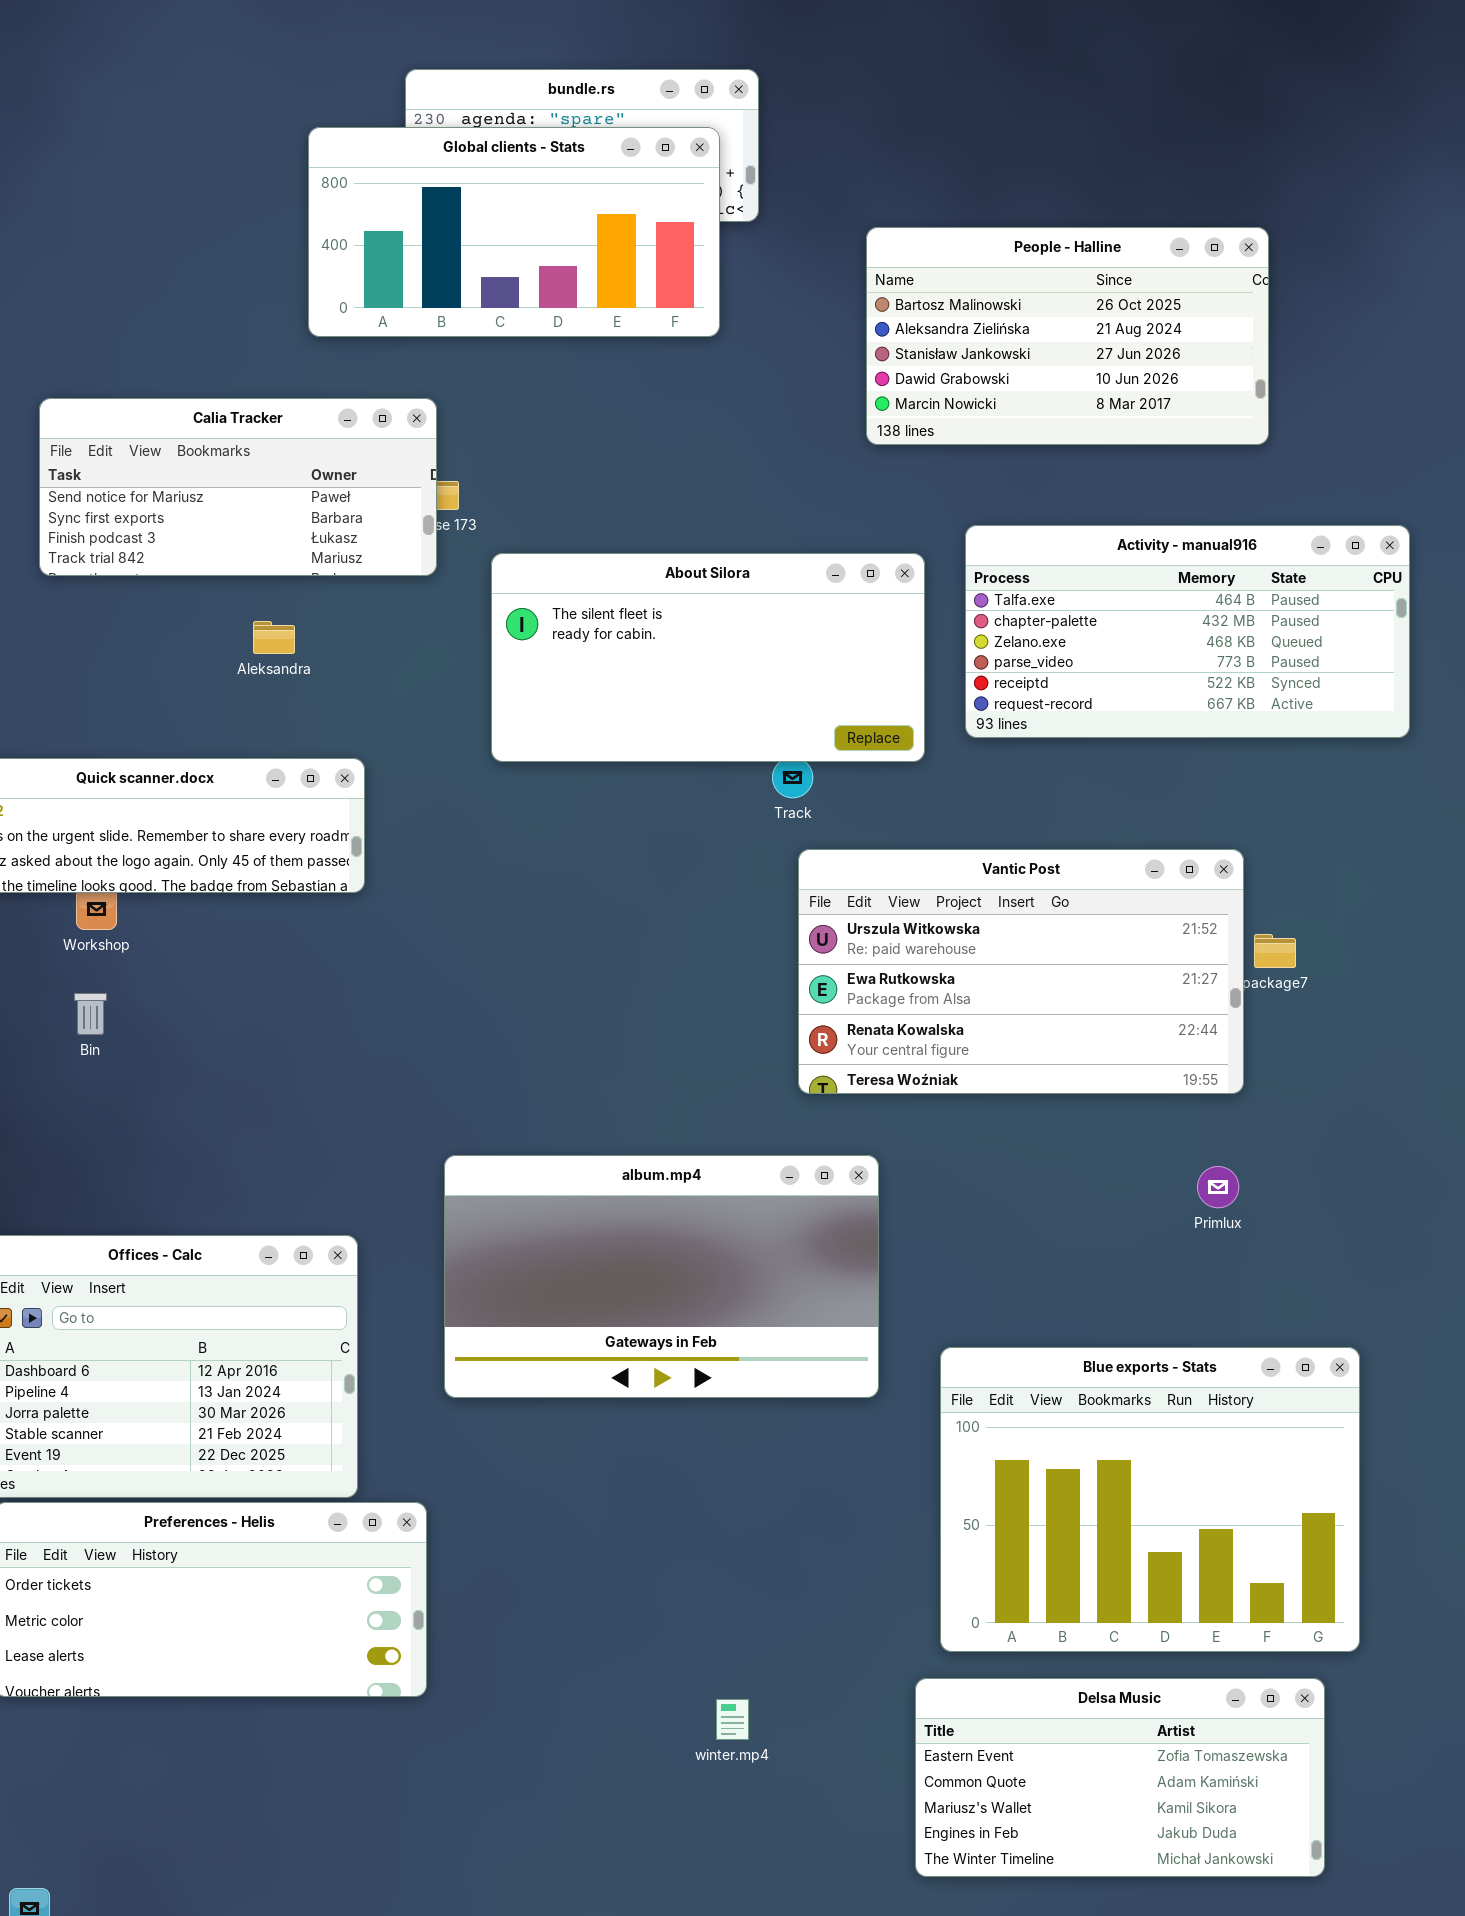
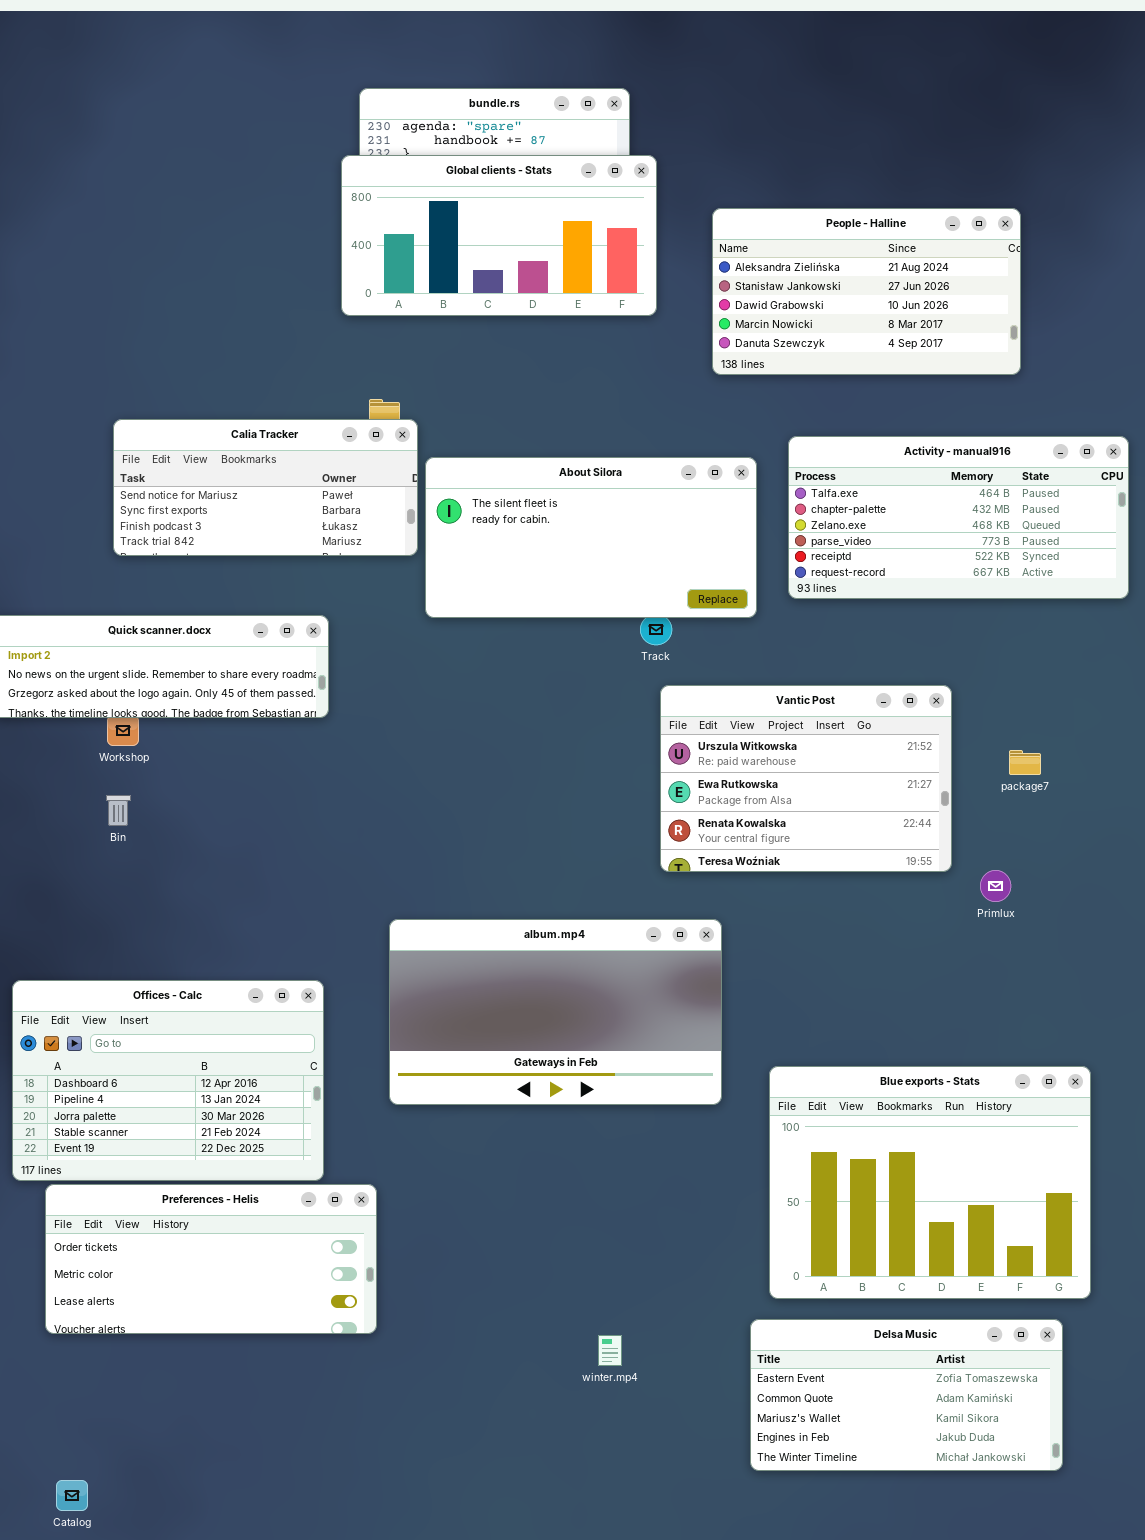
Global clients - Stats: [308,127,720,337] -> [341,155,657,316], moved
People - Halline: [866,227,1269,445] -> [712,208,1021,375], scrolled down 1 row
Calia Tracker: [39,398,437,576] -> [113,419,418,556], moved
Vantic Post: [798,849,1244,1094] -> [660,685,952,872], resized
Primlux: [1197,1166,1239,1208] -> [980,870,1011,902], moved

